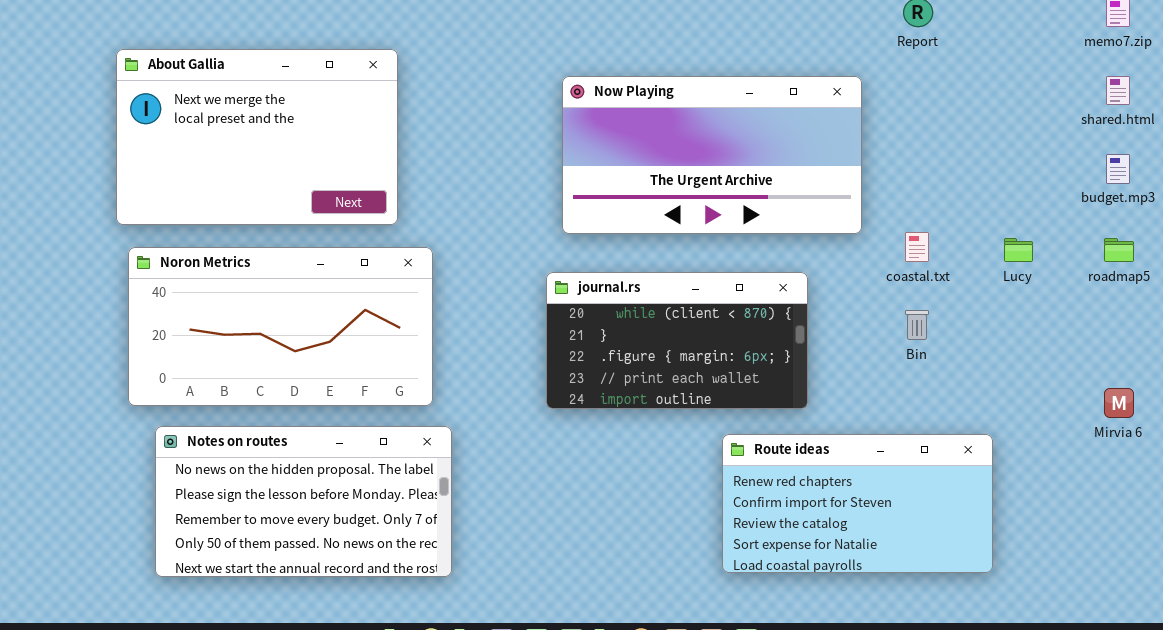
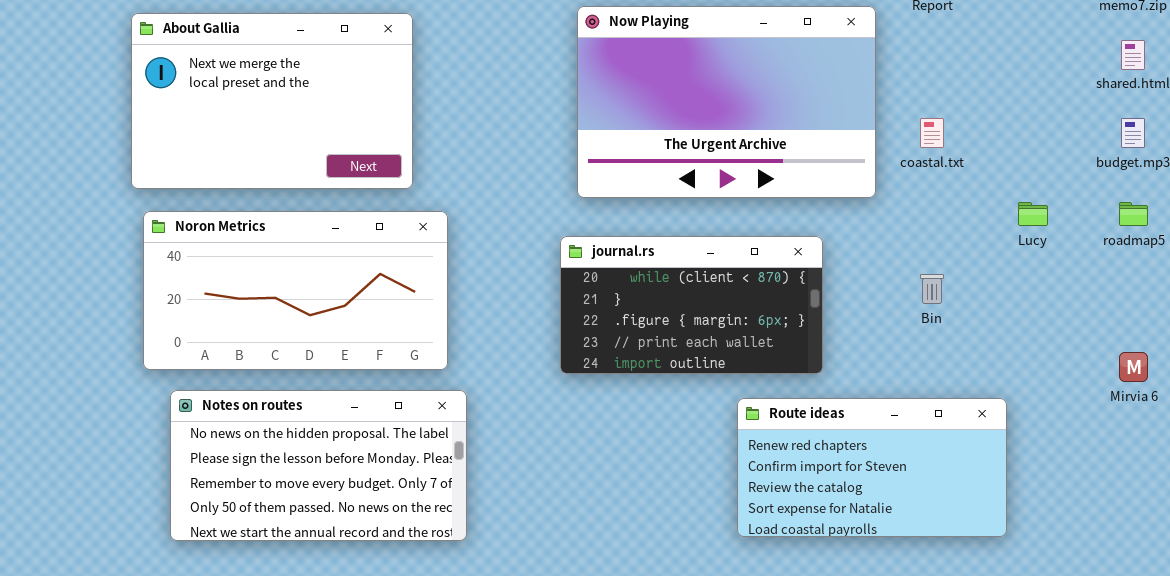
Now Playing: [562,76,862,234] -> [577,6,876,198], resized
coastal.txt: [905,232,929,262] -> [920,118,944,148], moved

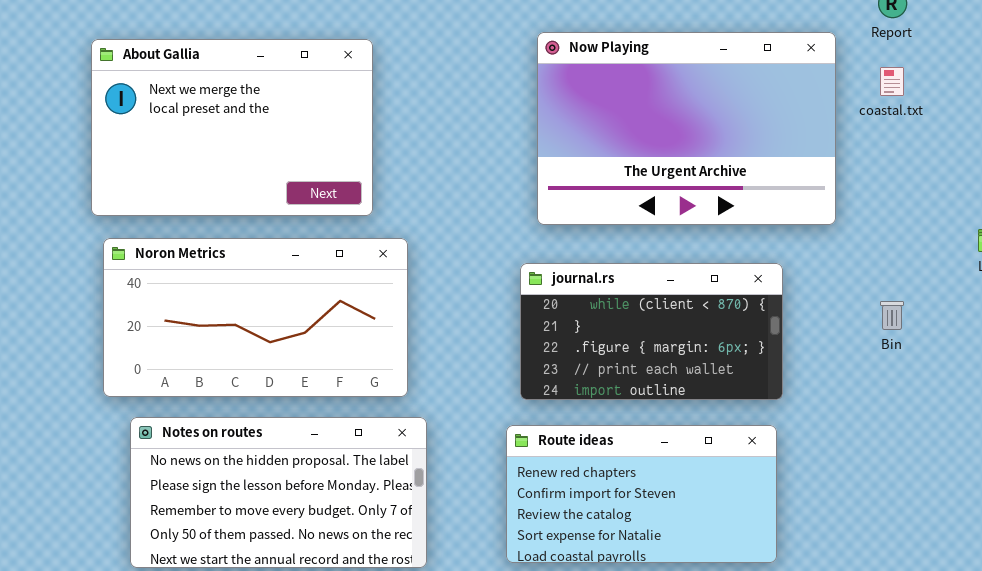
coastal.txt: [920,118,944,148] -> [880,67,904,96], moved
Route ideas: [737,398,1007,537] -> [506,425,777,563], moved

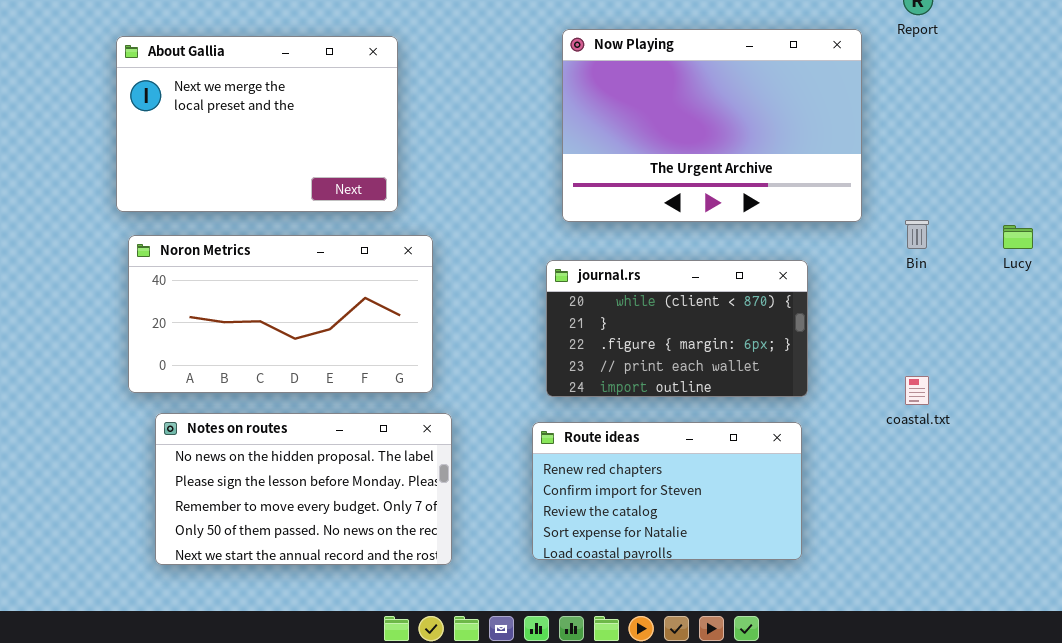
coastal.txt: [880,67,904,96] -> [905,376,929,405], moved
Bin: [880,301,904,330] -> [905,220,929,249], moved

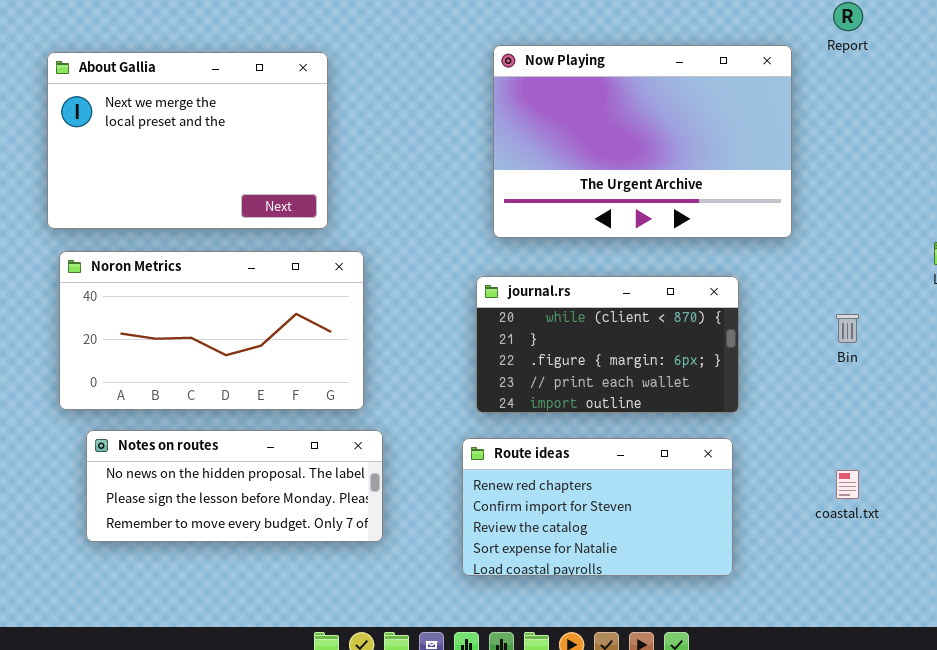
Bin: [905,220,929,249] -> [836,314,859,343], moved
coastal.txt: [905,376,929,405] -> [836,470,859,499], moved
Notes on routes: [155,413,452,565] -> [86,430,383,542], resized

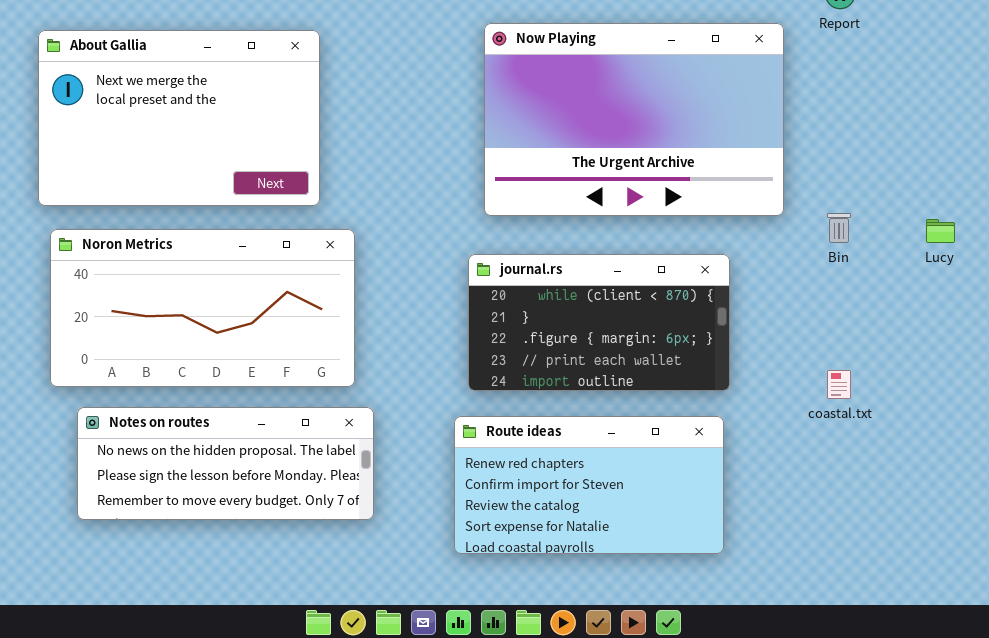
Bin: [836,314,859,343] -> [827,213,851,243], moved
coastal.txt: [836,470,859,499] -> [827,370,851,399], moved

